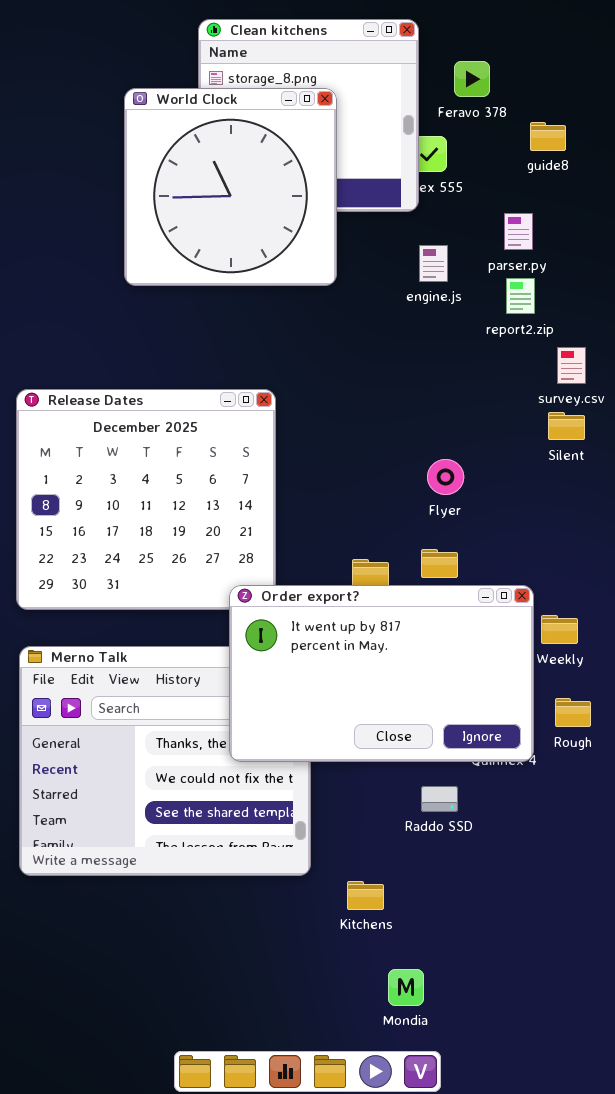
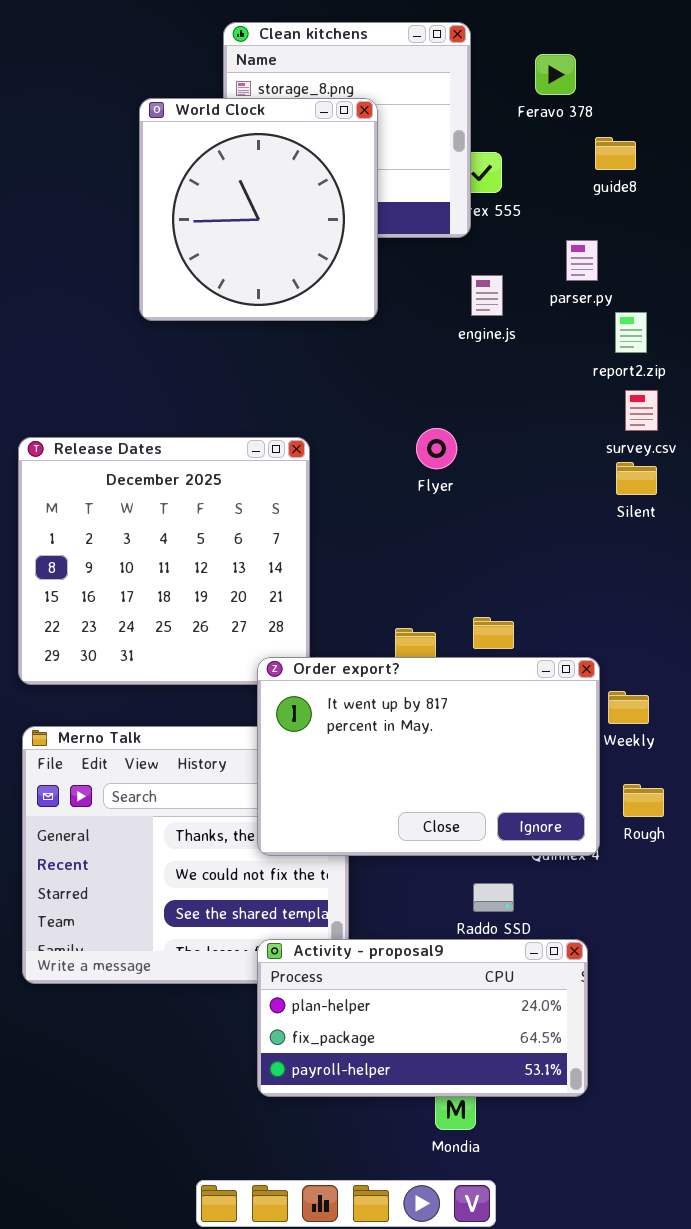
Feravo 378: [454,61,490,97] -> [535,54,576,95], moved
report2.zip: [506,278,535,314] -> [615,312,647,353], moved
Flyer: [427,459,464,495] -> [416,428,457,469], moved
Activity - proposal9: none -> [257,939,588,1097], opened

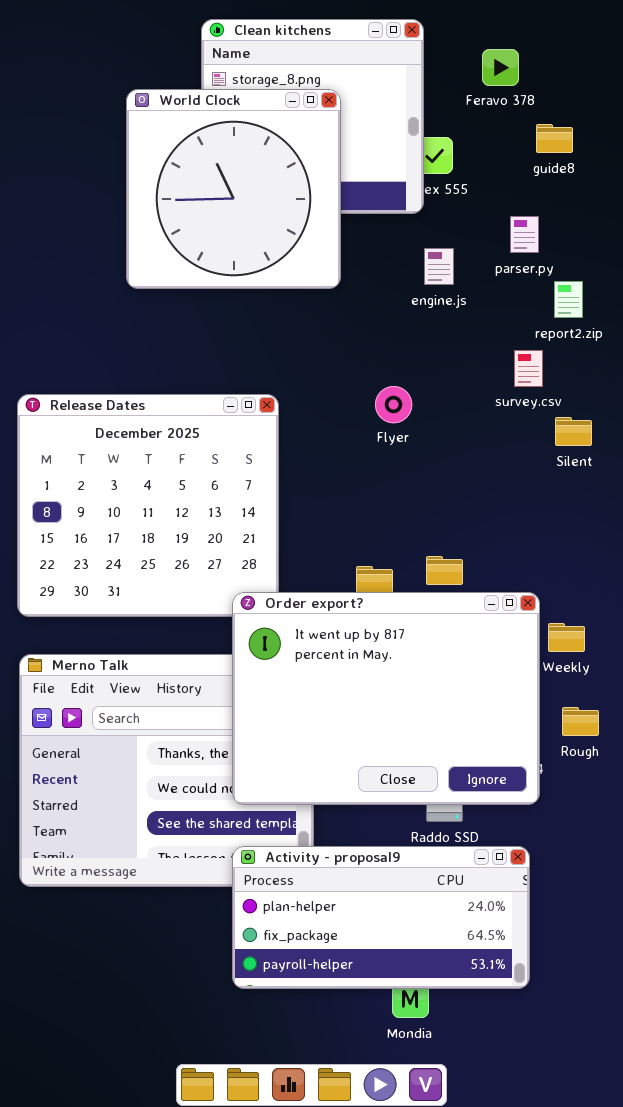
survey.csv: [625,390,658,431] -> [514,350,543,387], moved
Order export?: [257,657,600,856] -> [232,592,540,805], resized

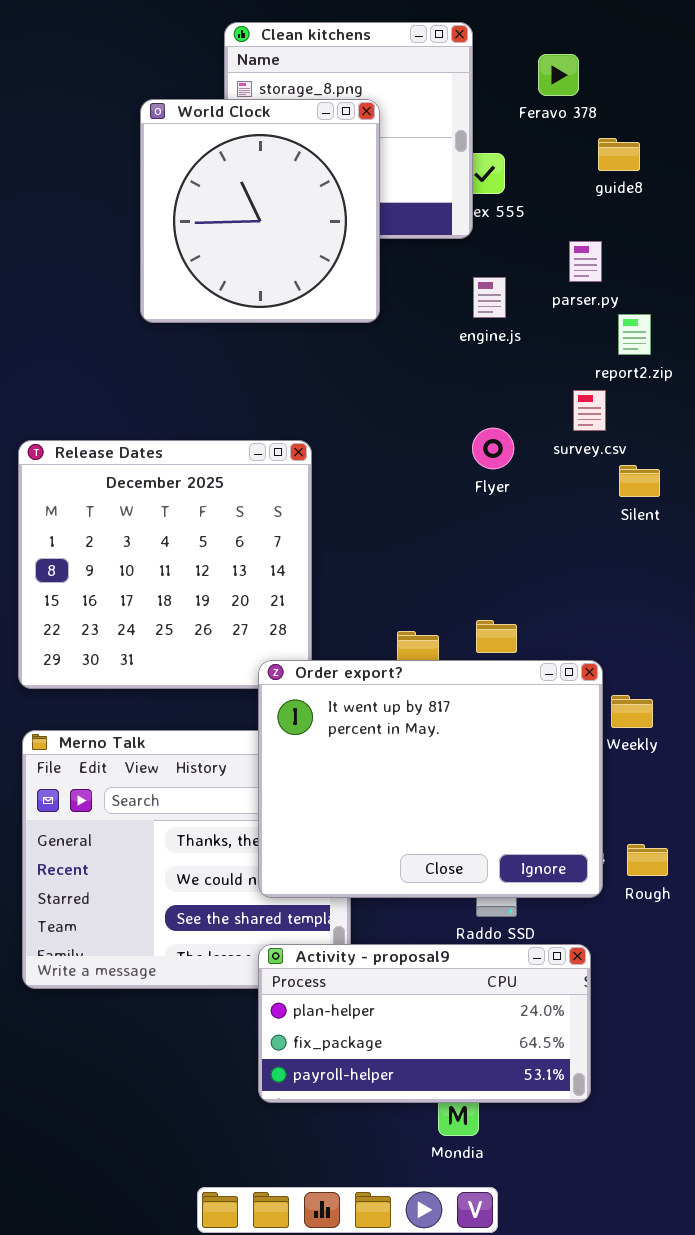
Flyer: [375,386,412,423] -> [472,428,514,469], moved
Rough: [562,707,599,736] -> [627,844,668,876], moved

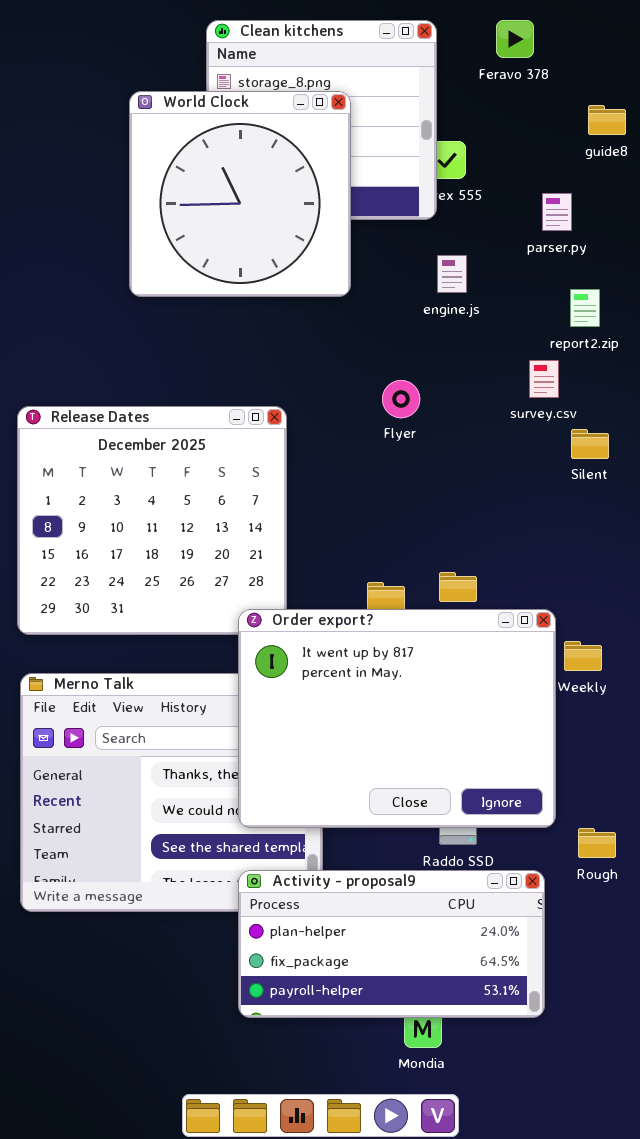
Feravo 378: [538,54,579,96] -> [496,20,534,58], moved
guide8: [598,138,640,171] -> [588,105,626,135], moved
parser.py: [569,241,602,282] -> [542,193,572,231], moved
Flyer: [472,428,514,469] -> [382,380,420,418], moved
Rough: [627,844,668,876] -> [578,828,616,858], moved

